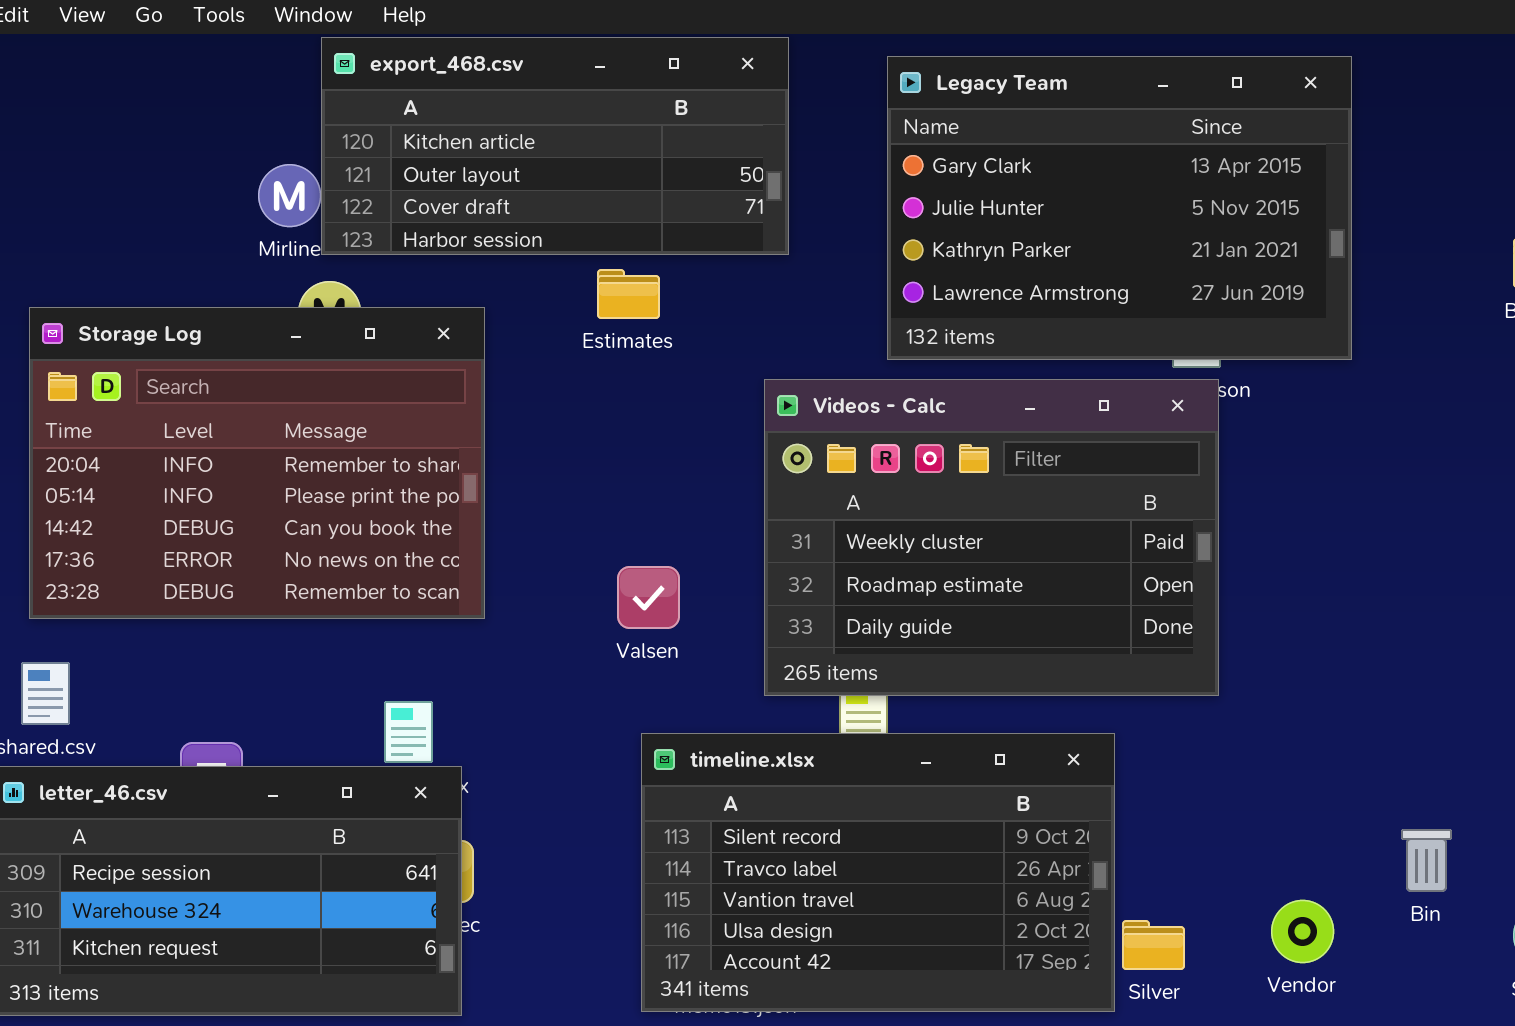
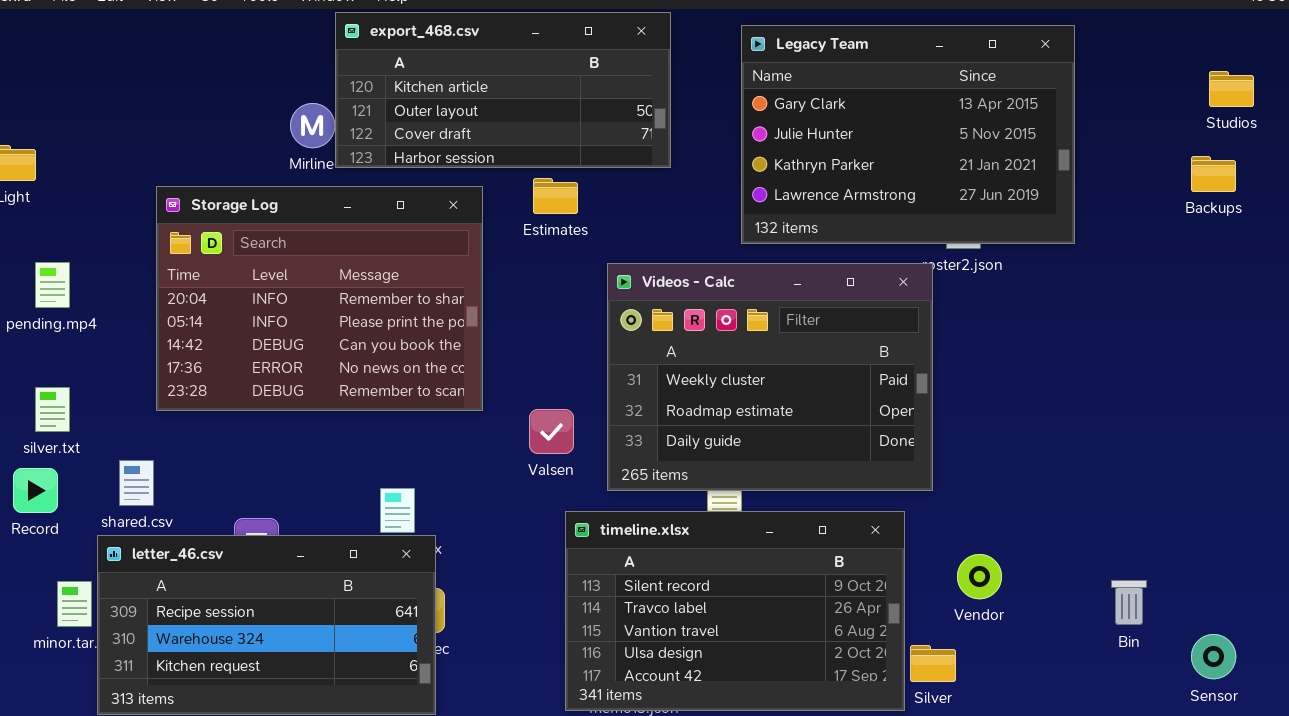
Storage Log: [29,307,485,619] -> [156,186,483,411], moved
Videos - Calc: [764,379,1219,696] -> [607,263,933,491], moved
Valsen: [617,566,680,629] -> [529,409,574,454], moved
Vendor: [1271,900,1334,963] -> [957,554,1002,599], moved

